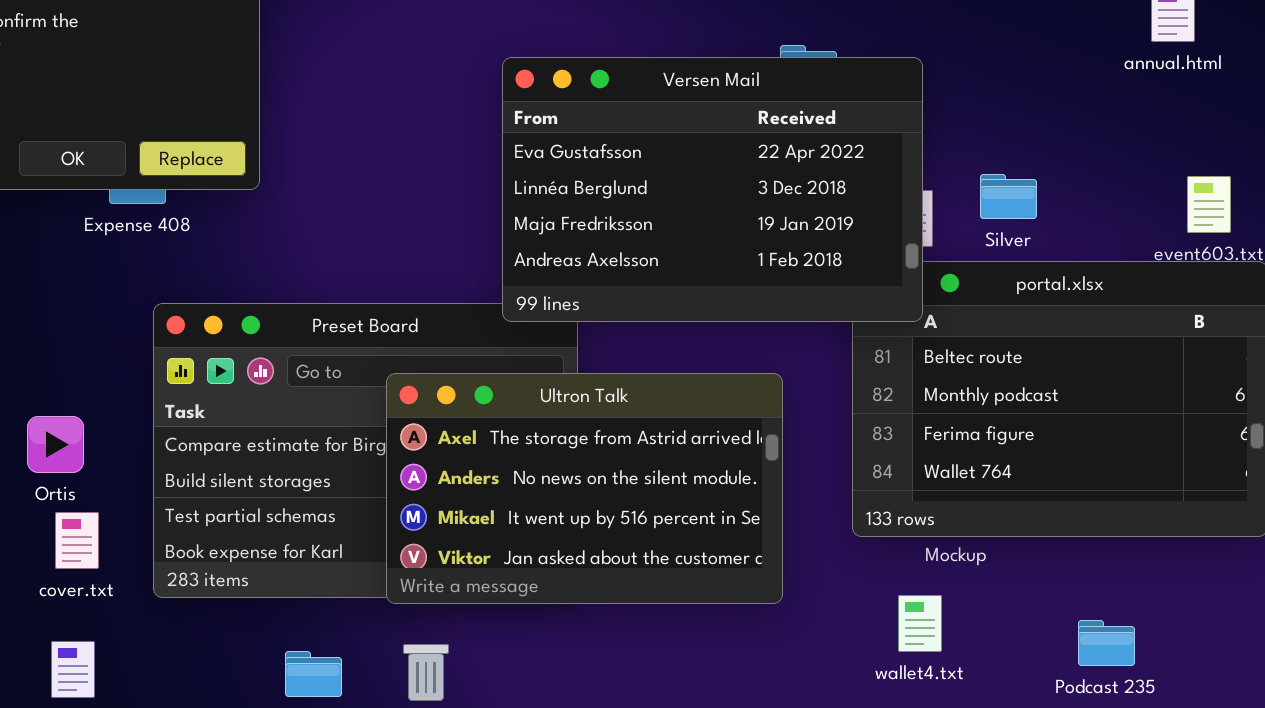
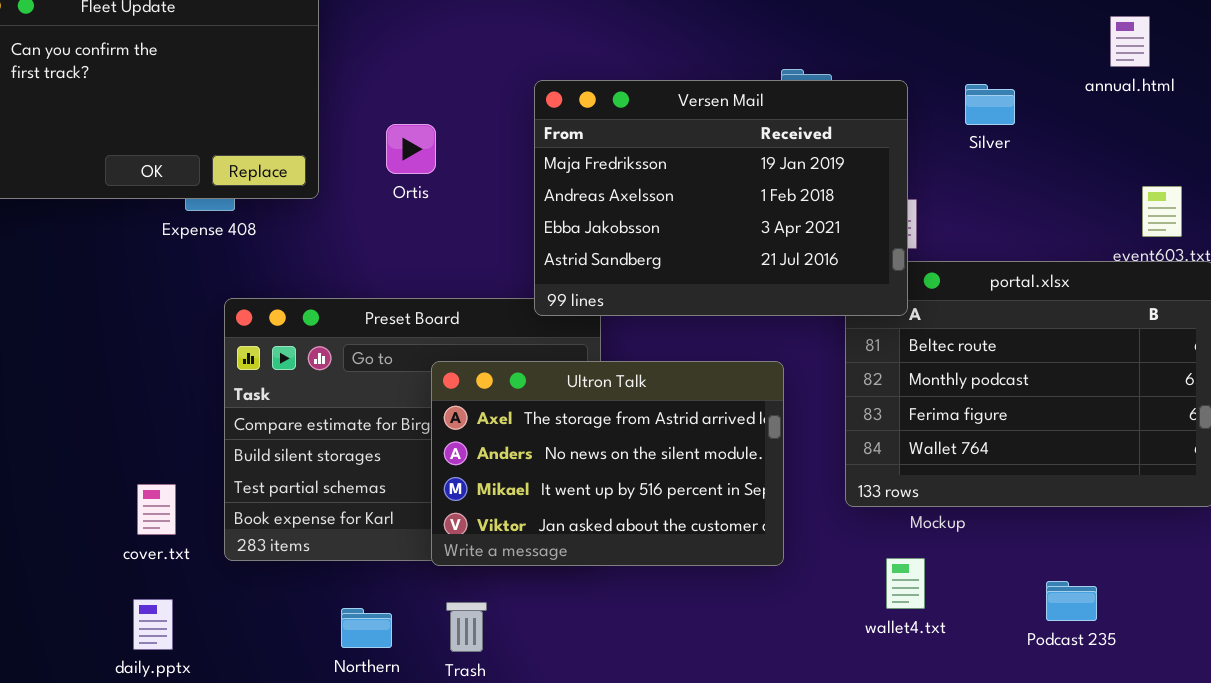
Versen Mail: [502,57,923,322] -> [534,80,908,316], scrolled down 2 rows
Silver: [980,174,1037,219] -> [965,84,1015,125], moved
Ortis: [27,416,84,473] -> [386,124,436,174], moved

